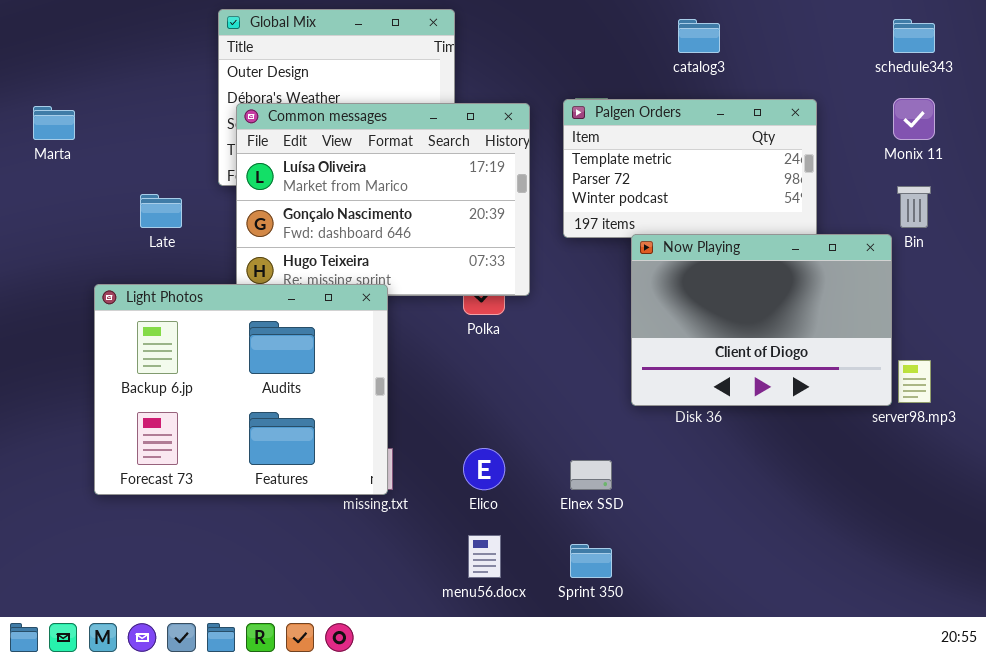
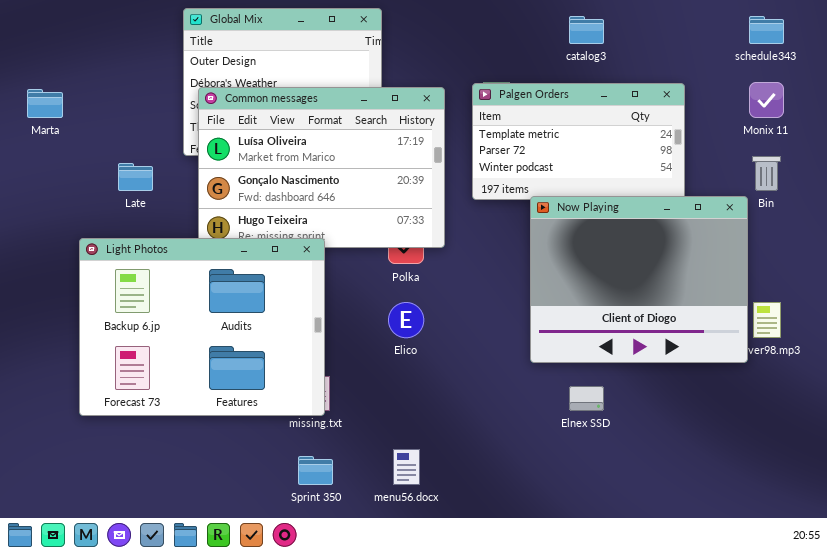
Now Playing: [631,234,892,406] -> [530,196,748,363], resized
Elico: [463,448,505,490] -> [388,302,424,338], moved
Elnex SSD: [570,460,612,490] -> [569,386,604,411], moved
Sprint 350: [570,544,612,578] -> [298,456,333,485], moved

